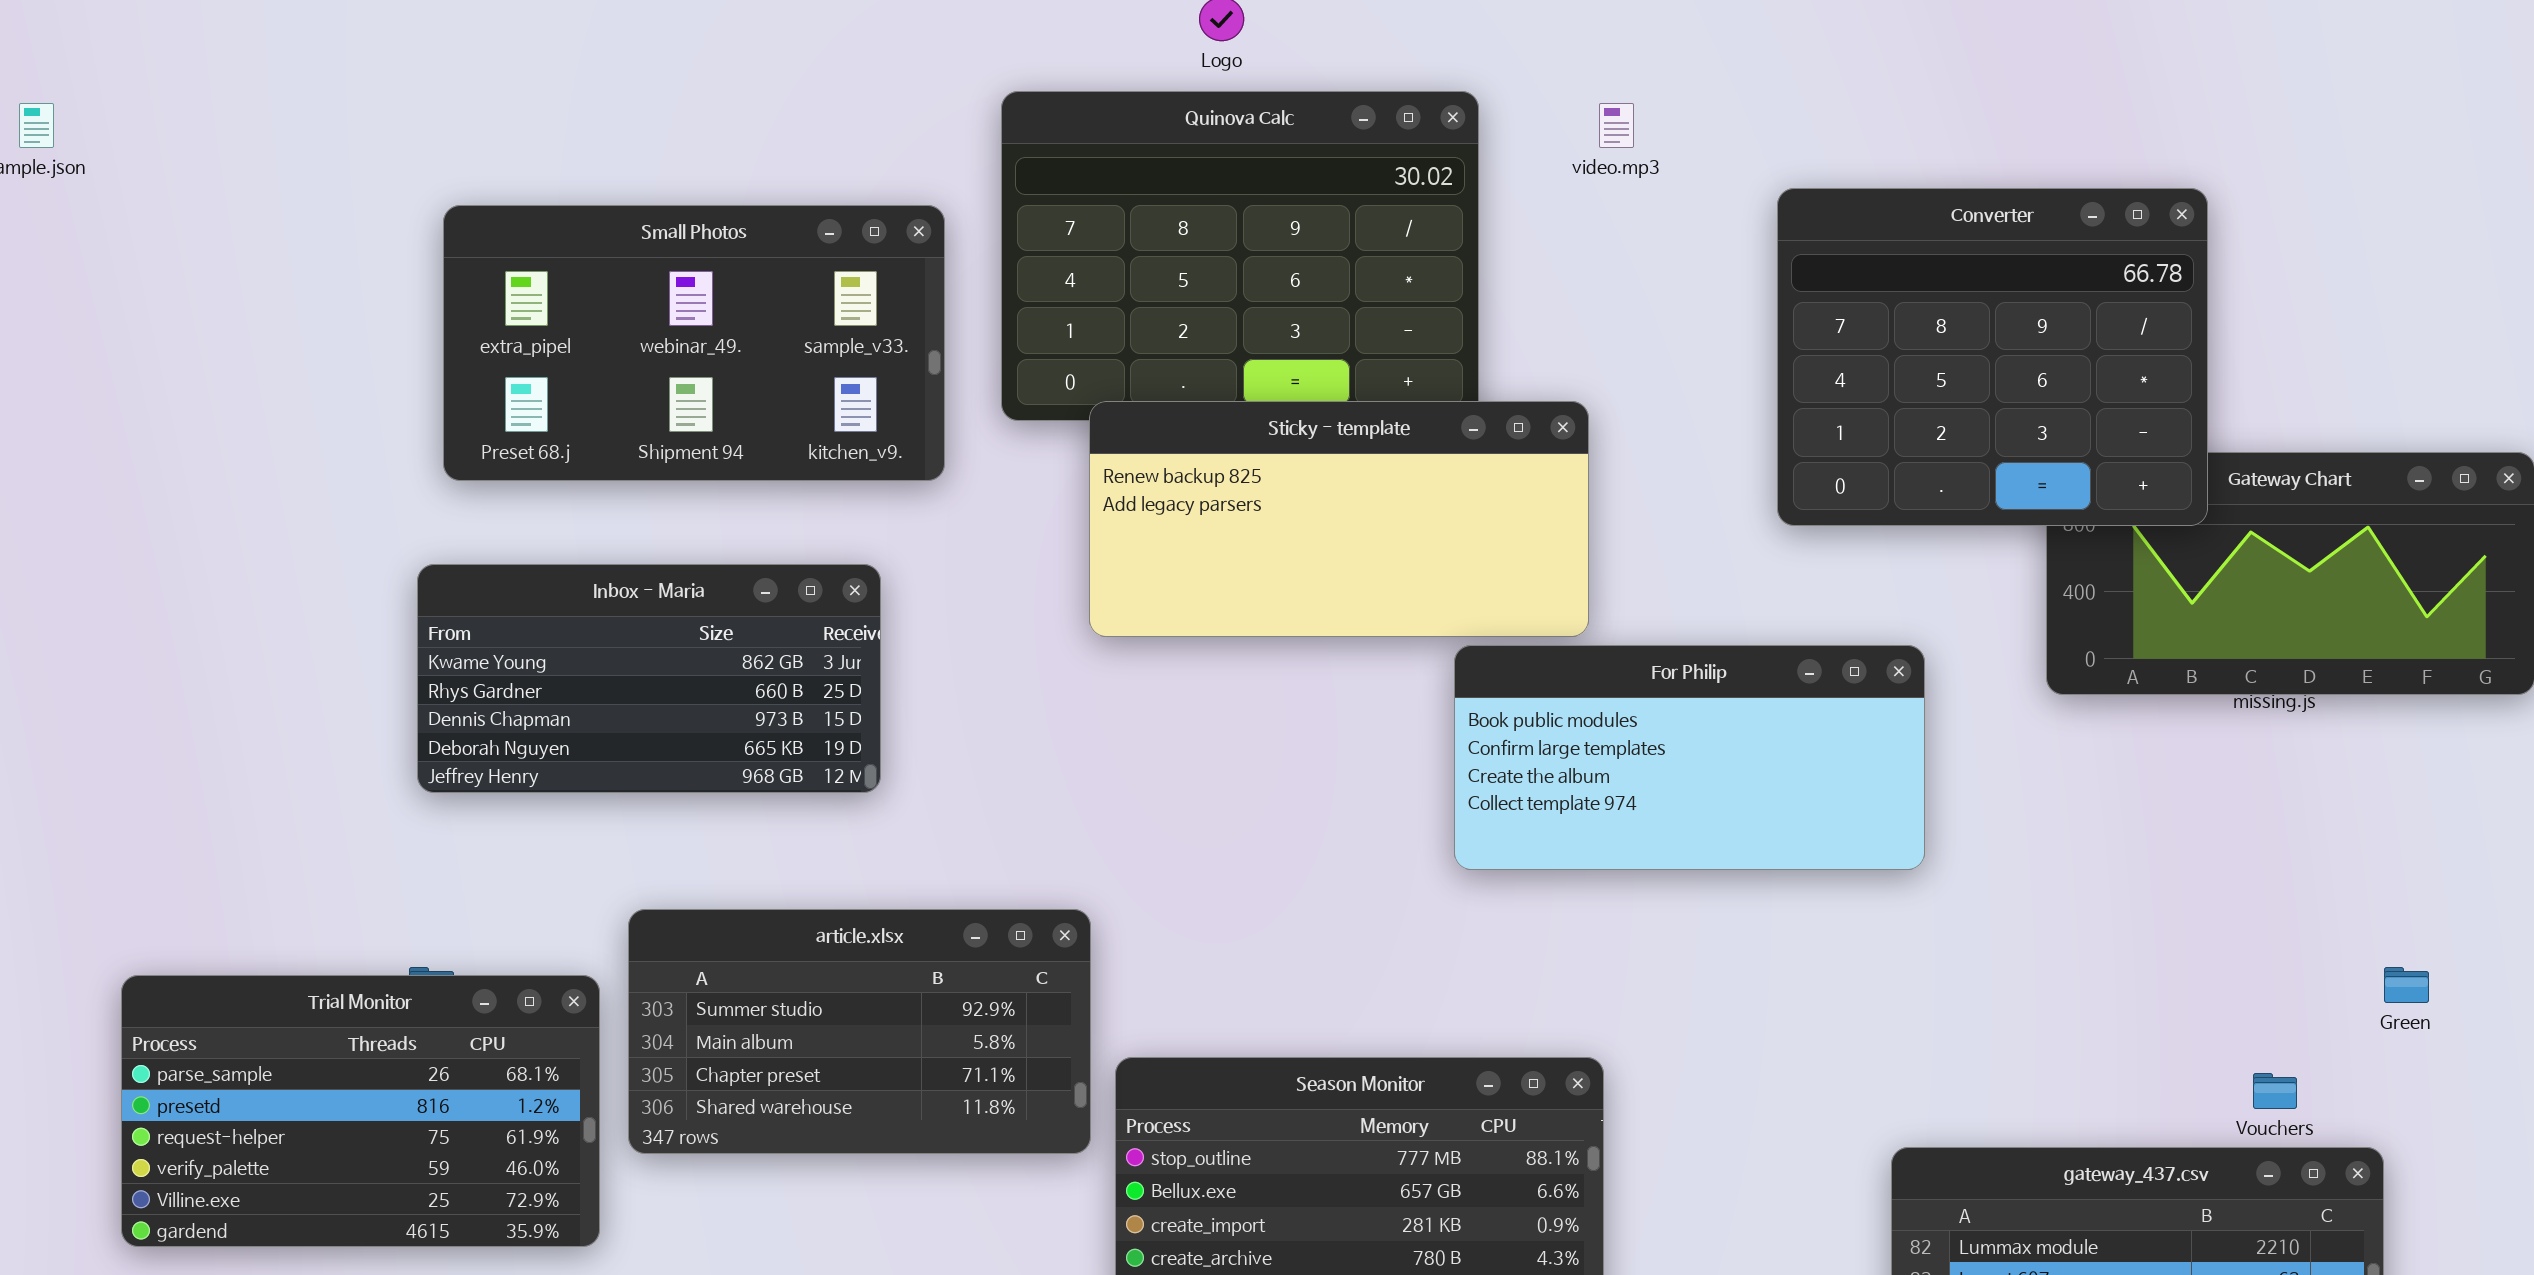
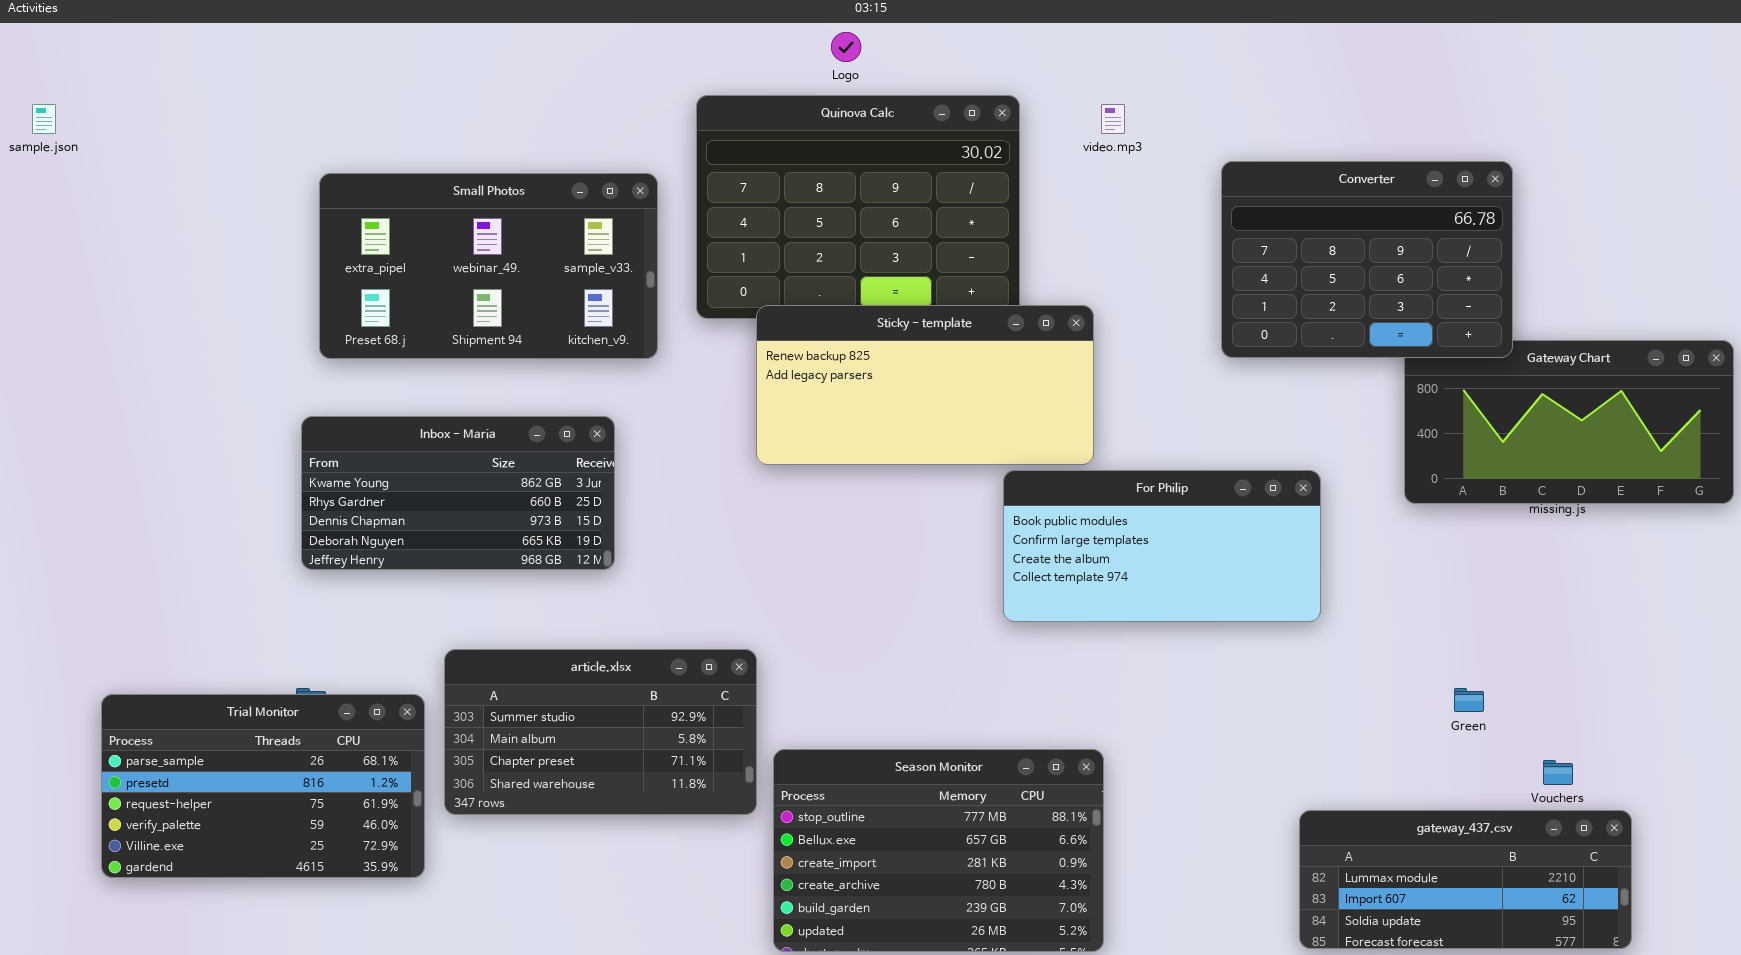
Converter: [1777,188,2208,526] -> [1221,161,1513,358], resized
Green: [2384,967,2429,1003] -> [1454,688,1484,712], moved

